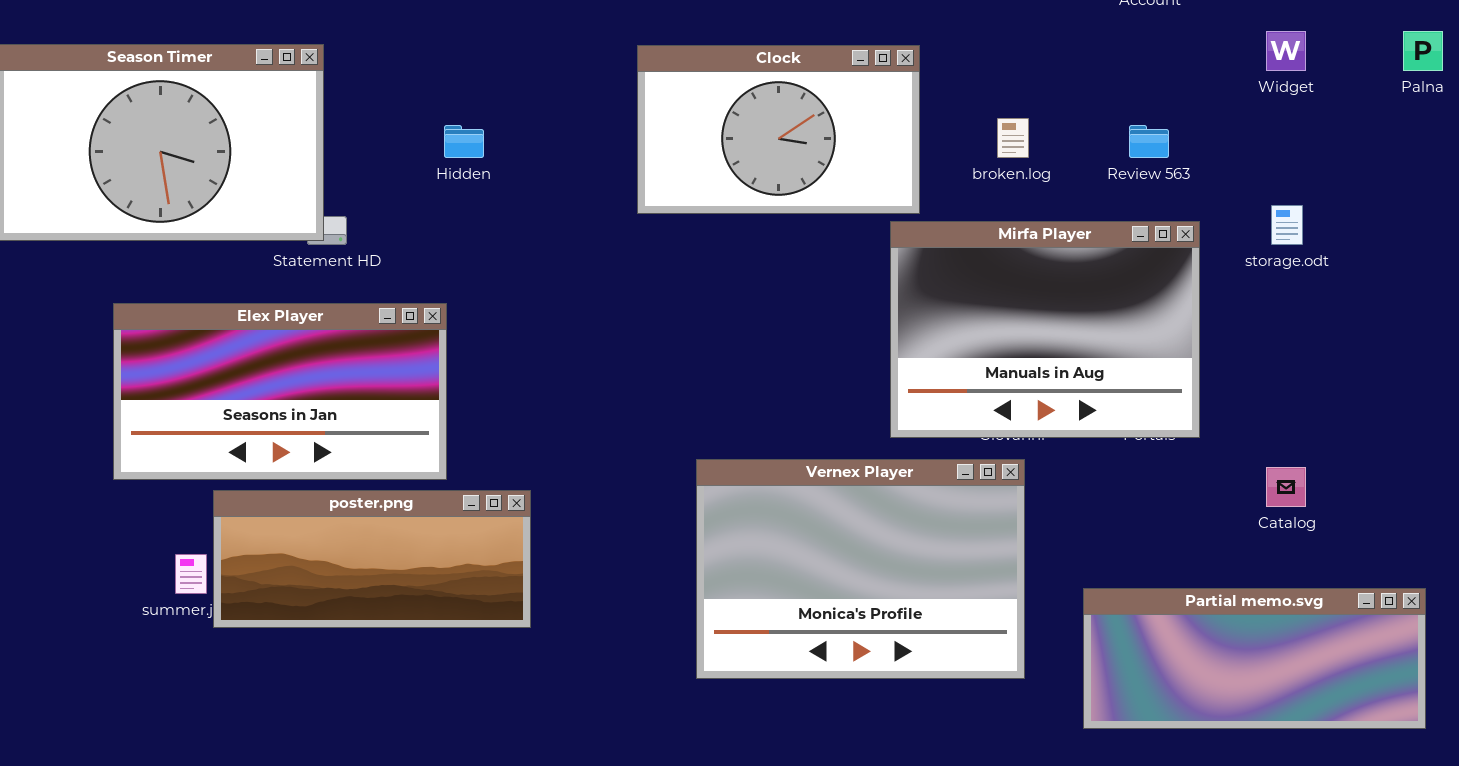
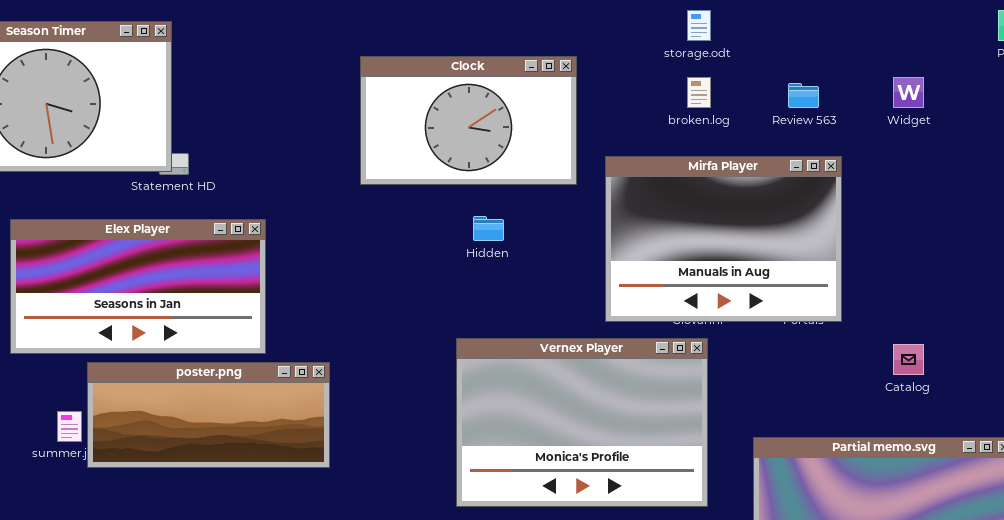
Widget: [1266,31,1306,71] -> [893,77,924,108], moved
Clock: [637,45,920,214] -> [360,56,577,185], moved
Hidden: [444,125,484,158] -> [473,216,504,241], moved
storage.odt: [1271,205,1303,245] -> [687,10,711,41], moved

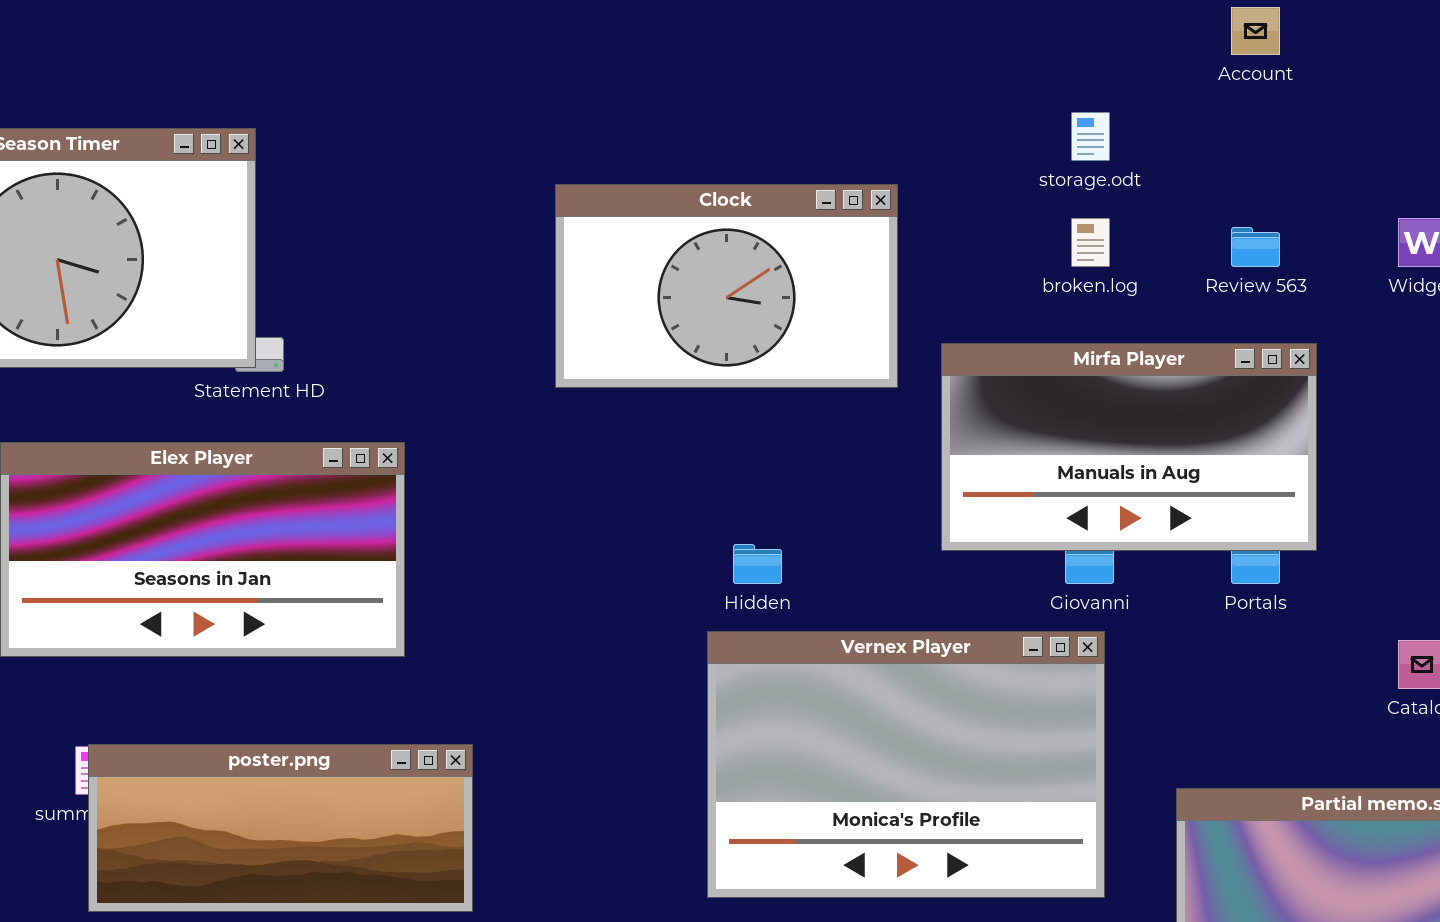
Mirfa Player: [605,156,842,322] -> [941,343,1317,551], resized
Hidden: [473,216,504,241] -> [733,544,782,584], moved
poster.png: [87,362,330,468] -> [88,744,473,912], moved

